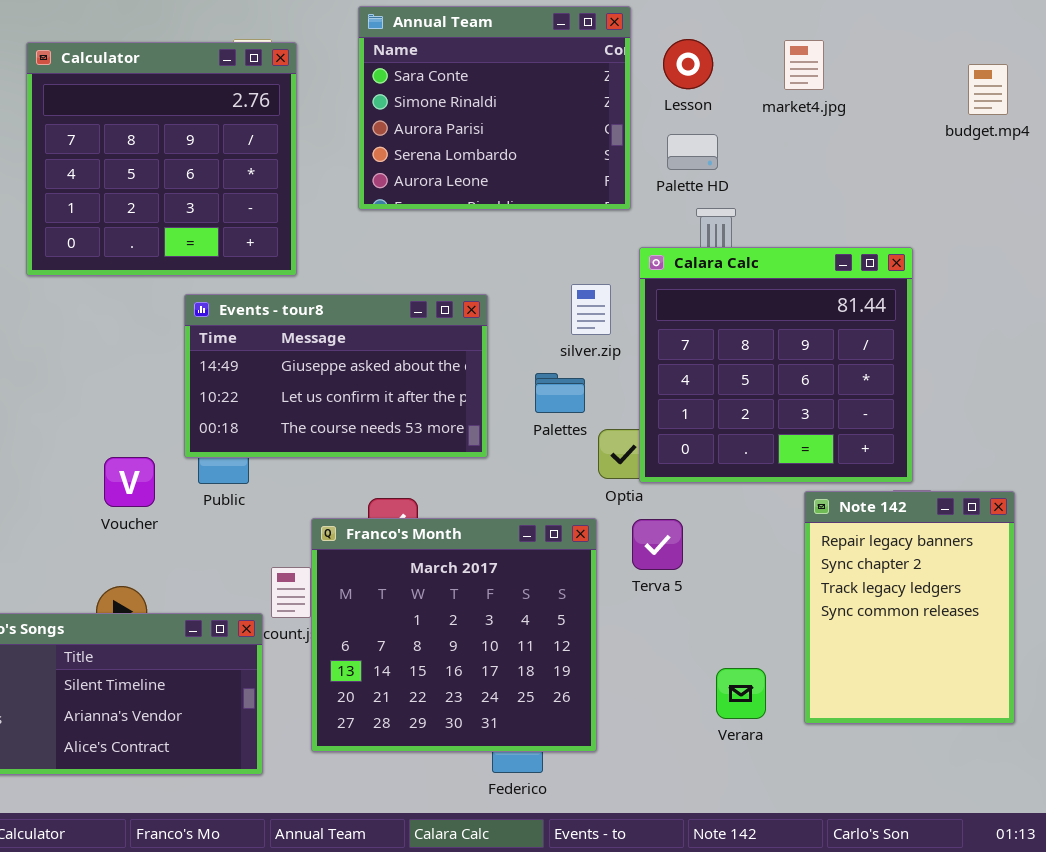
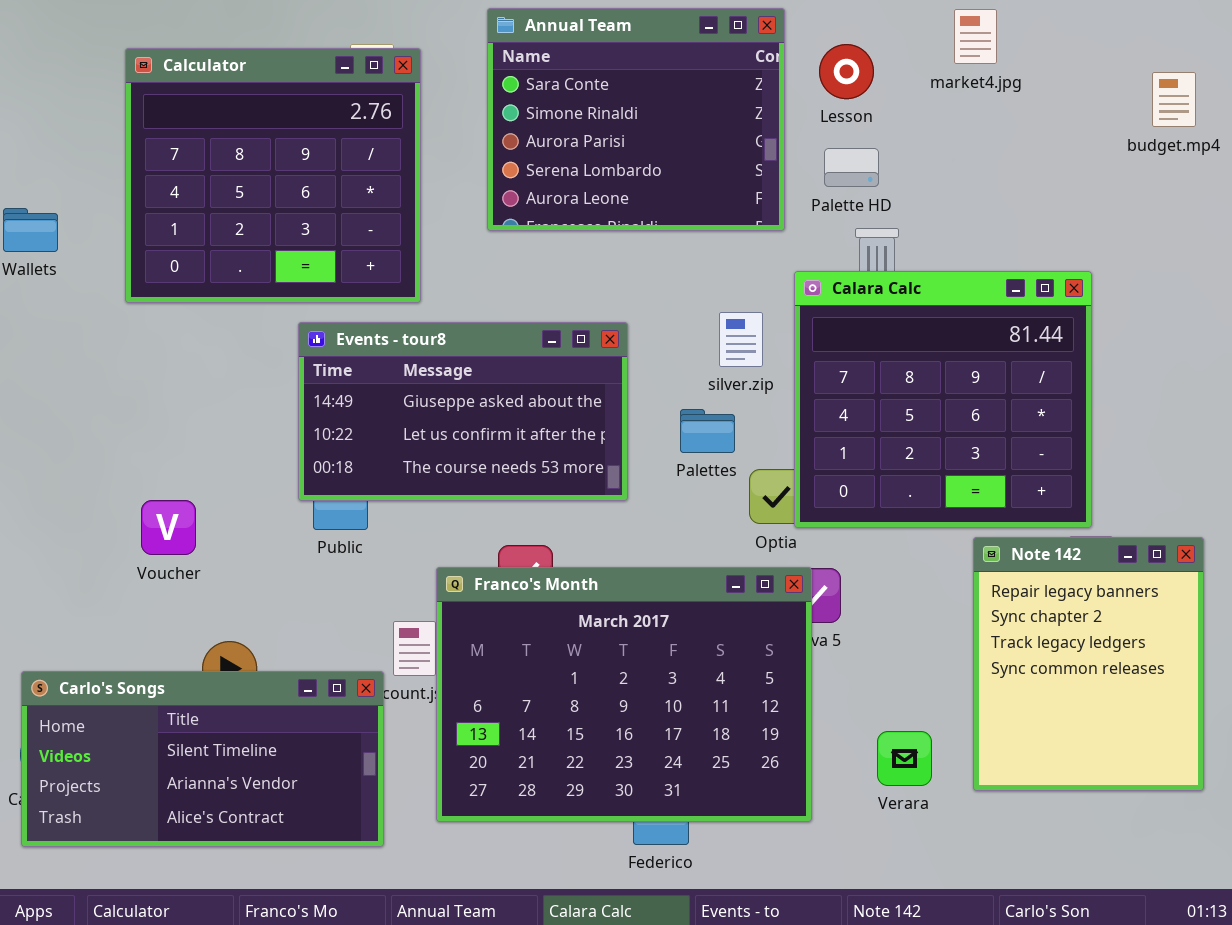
market4.jpg: [784,40,824,90] -> [954,9,997,64], moved
Voucher: [104,457,155,507] -> [141,500,196,555], moved
Franco's Month: [311,518,597,752] -> [436,567,812,822], resized

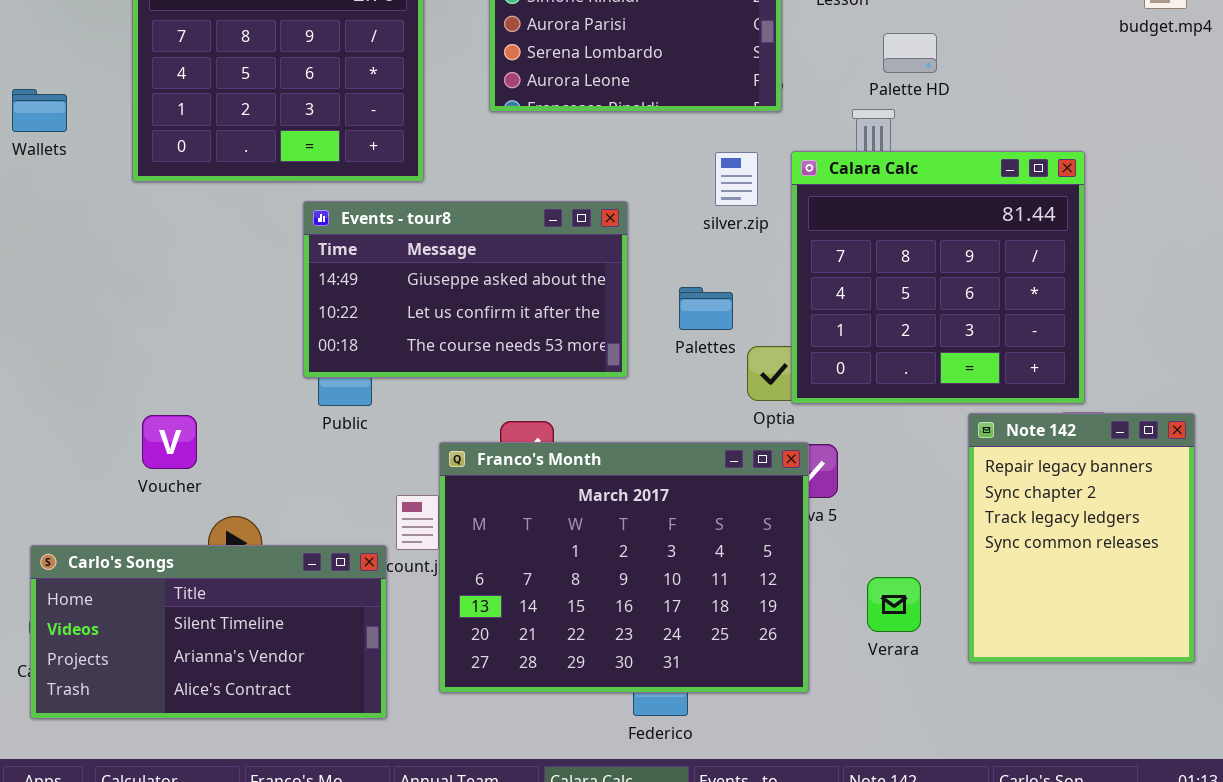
Palette HD: [824,148,879,187] -> [883,33,937,73], moved
silver.zip: [719,312,763,367] -> [715,152,758,206], moved
Voucher: [141,500,196,555] -> [142,415,197,469], moved
Verara: [877,731,932,786] -> [867,577,921,632], moved

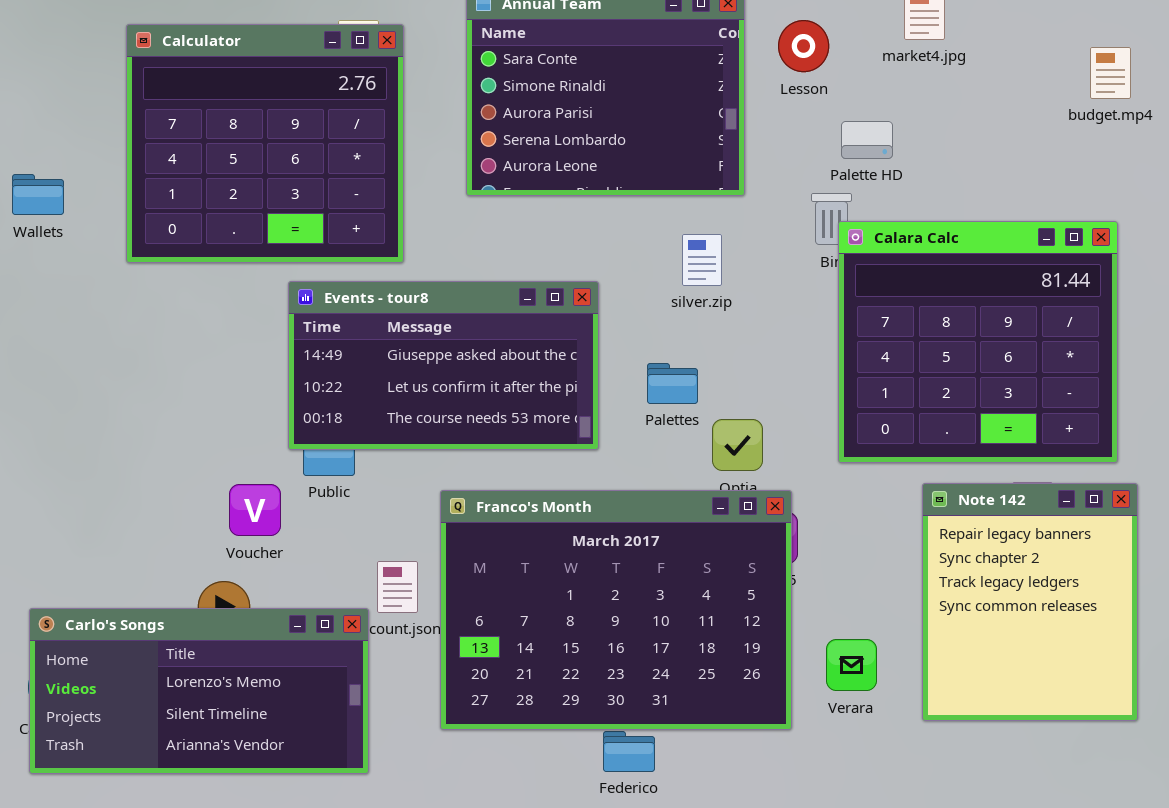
Calara Calc: [791,151,1085,404] -> [838,221,1118,463], moved
Voucher: [142,415,197,469] -> [229,484,281,536], moved
Franco's Month: [439,442,809,693] -> [440,490,792,730], moved
Carlo's Songs: [30,545,387,719] -> [29,608,369,774], scrolled up 1 row

